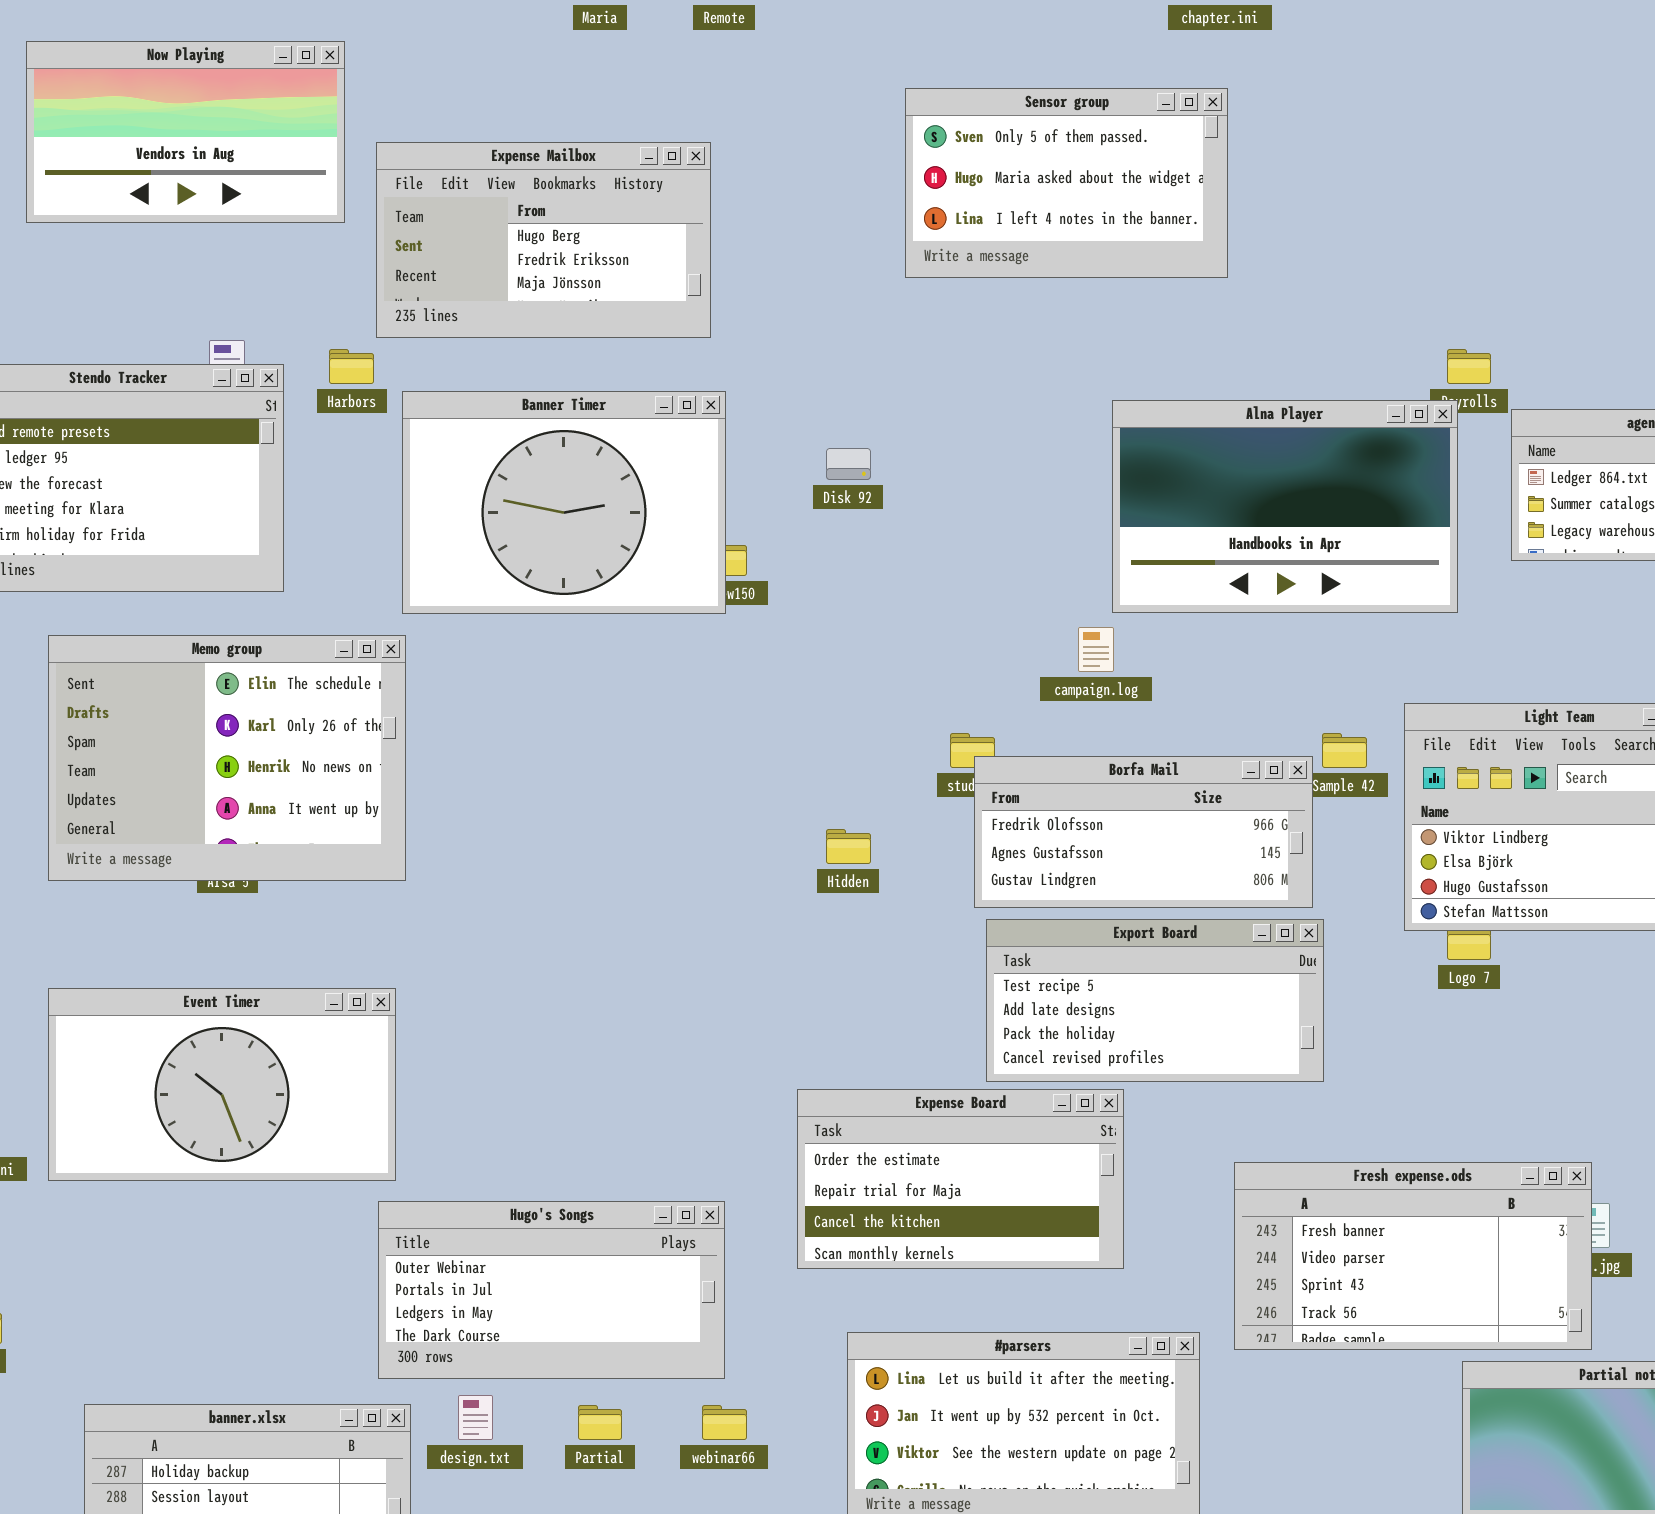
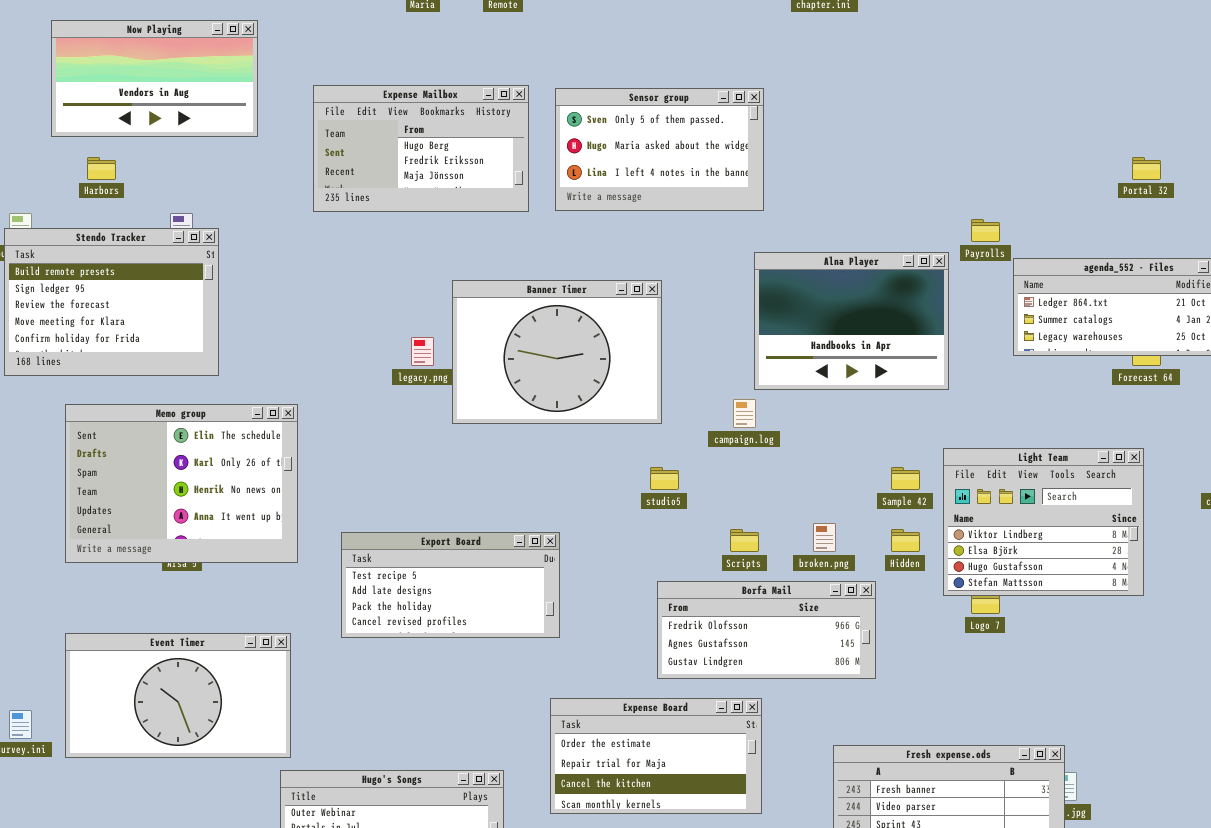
Sensor group: [905,88,1228,278] -> [555,88,764,211], moved
Expense Mailbox: [376,142,711,338] -> [313,85,529,212], moved
Harbors: [329,349,374,384] -> [87,157,116,180], moved
Banner Timer: [402,391,726,614] -> [452,280,662,424], moved
Alna Player: [1112,400,1458,613] -> [754,252,949,390], resized
Borfa Mail: [974,756,1313,908] -> [657,581,876,679], moved
Hidden: [826,829,871,864] -> [891,529,920,552], moved
Export Board: [986,919,1324,1082] -> [341,532,560,638], moved

